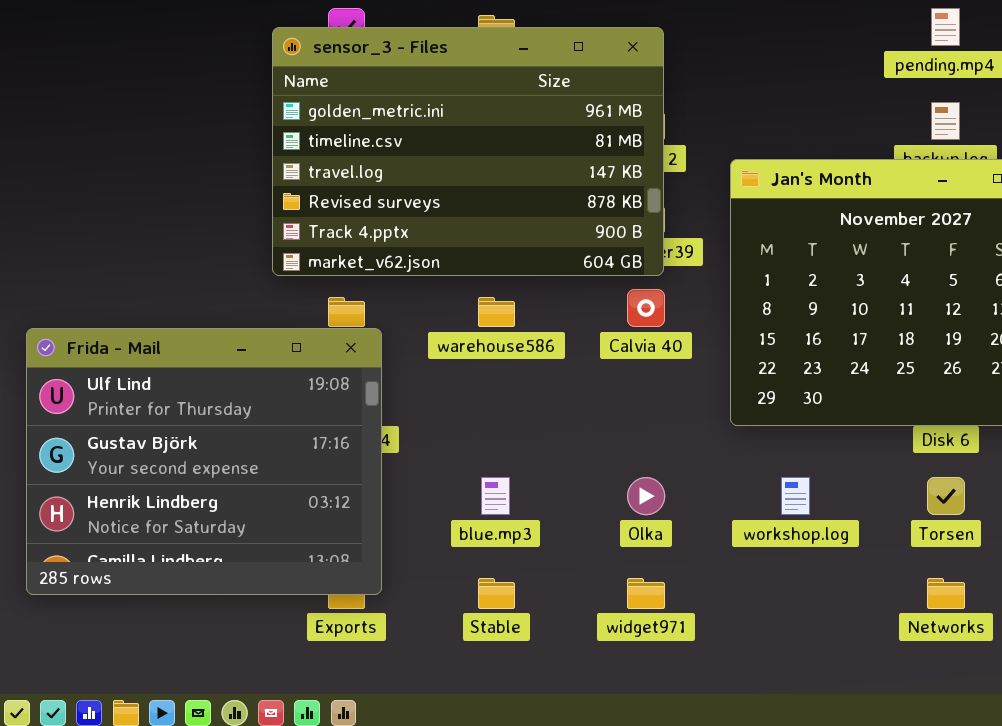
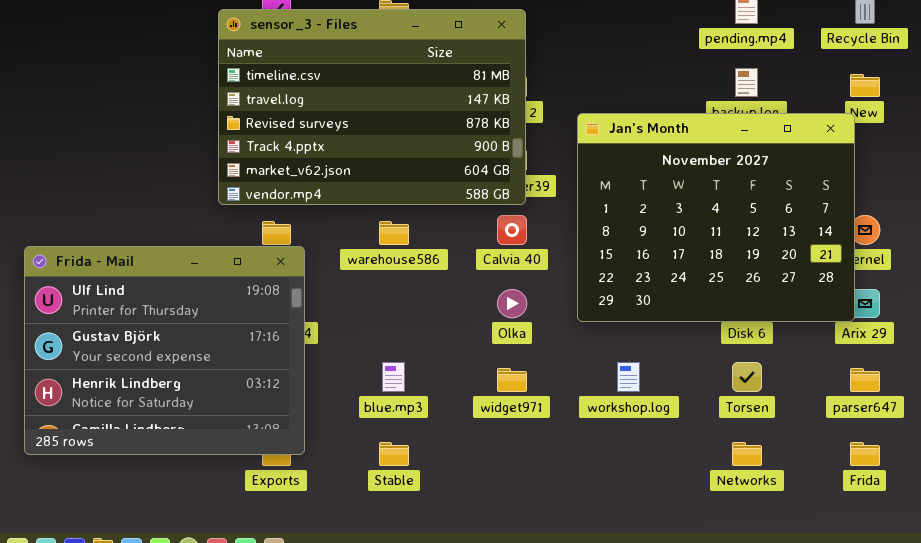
sensor_3 - Files: [272,27,664,276] -> [218,9,526,205], scrolled down 1 row
Olka: [627,477,665,515] -> [497,289,527,318], moved
widget971: [627,578,665,609] -> [497,368,527,392], moved

